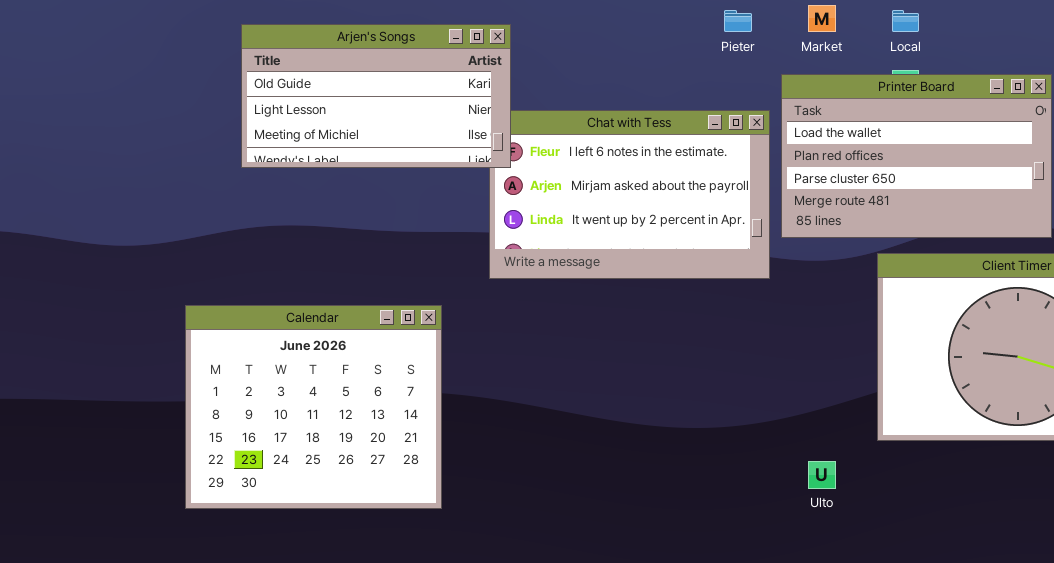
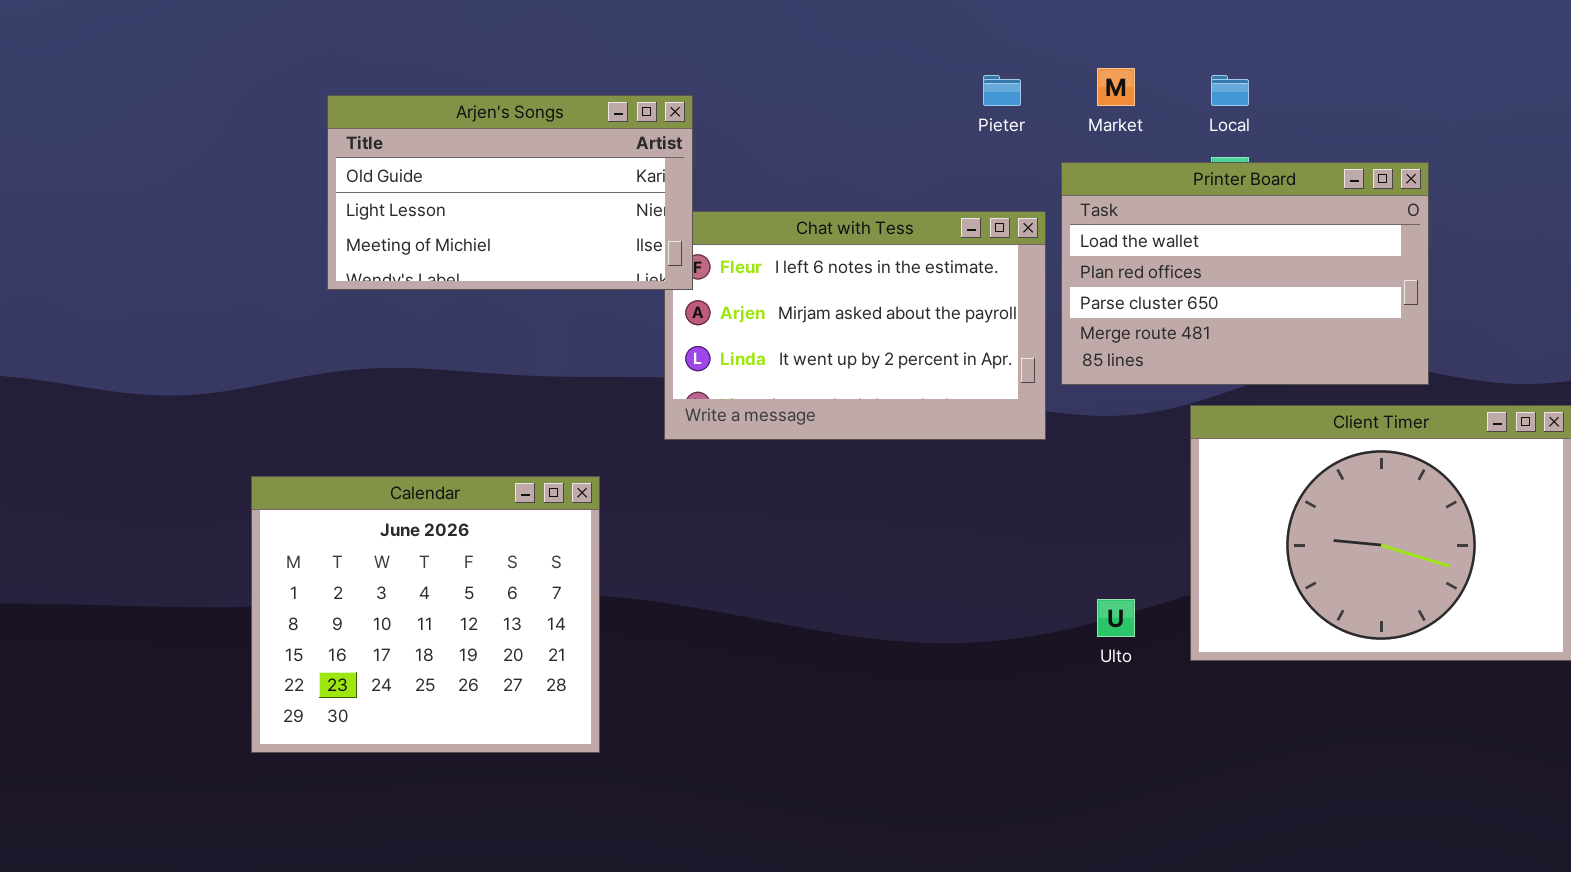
Ulto: [808,461,836,489] -> [1097,599,1135,637], moved

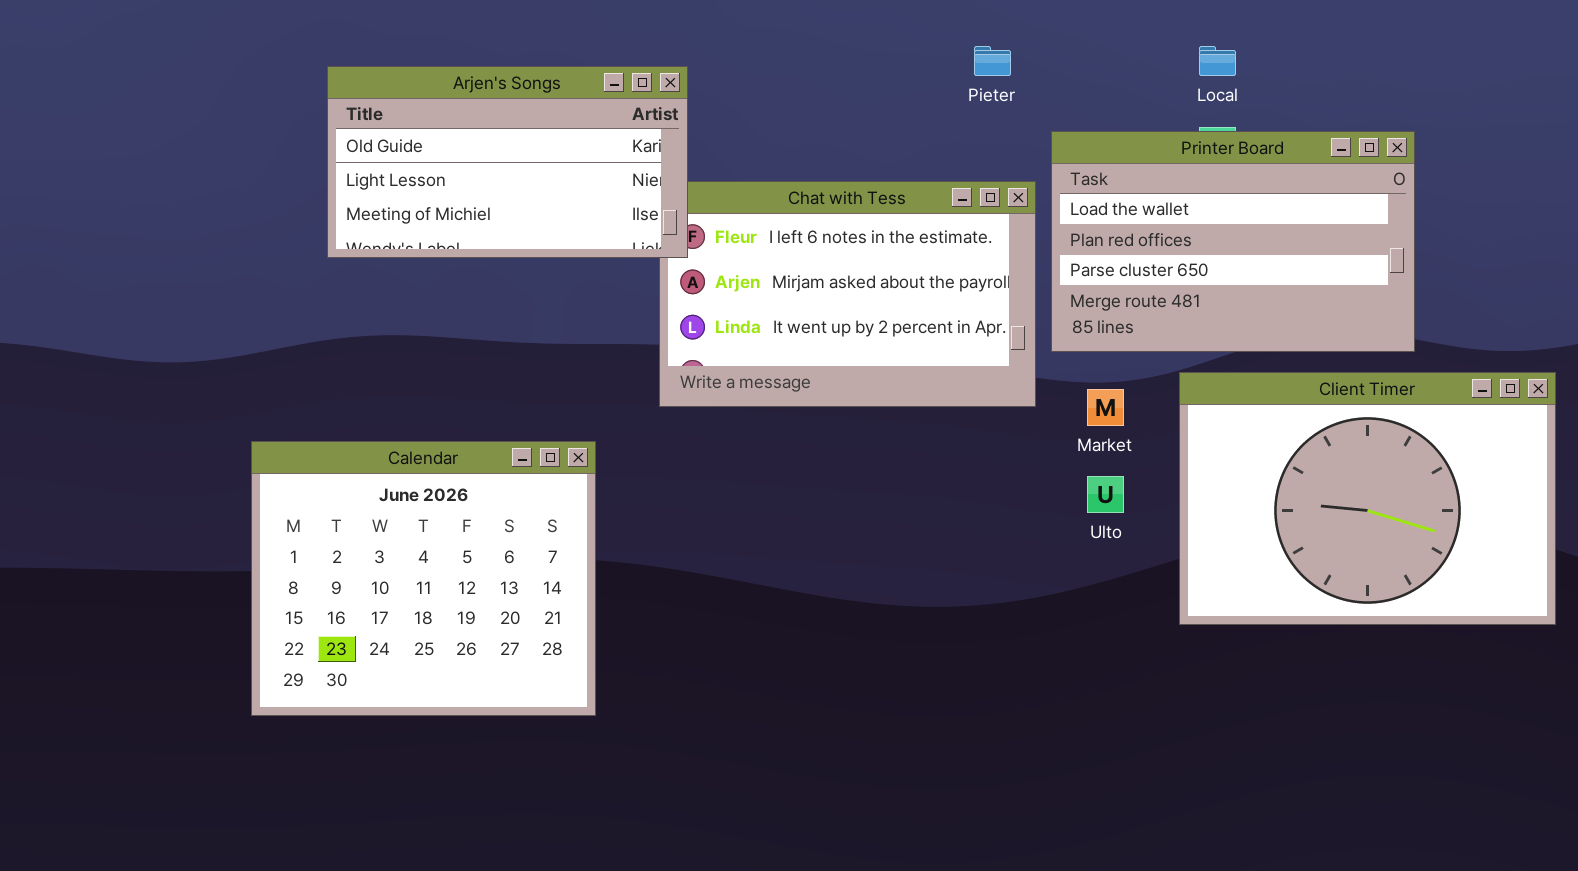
Market: [1097,68,1135,106] -> [1087,389,1124,426], moved
Ulto: [1097,599,1135,637] -> [1087,476,1124,513], moved

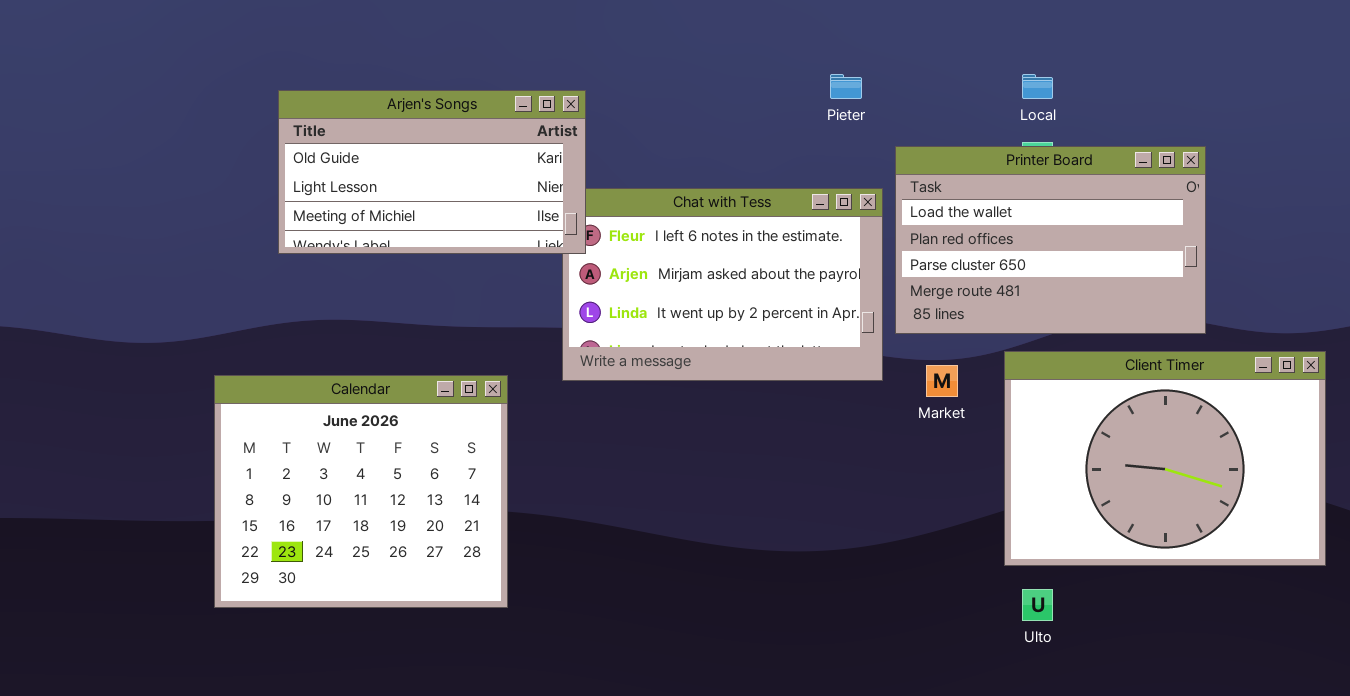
Calendar: [251,441,596,716] -> [214,375,508,608], moved
Ulto: [1087,476,1124,513] -> [1022,589,1053,621], moved

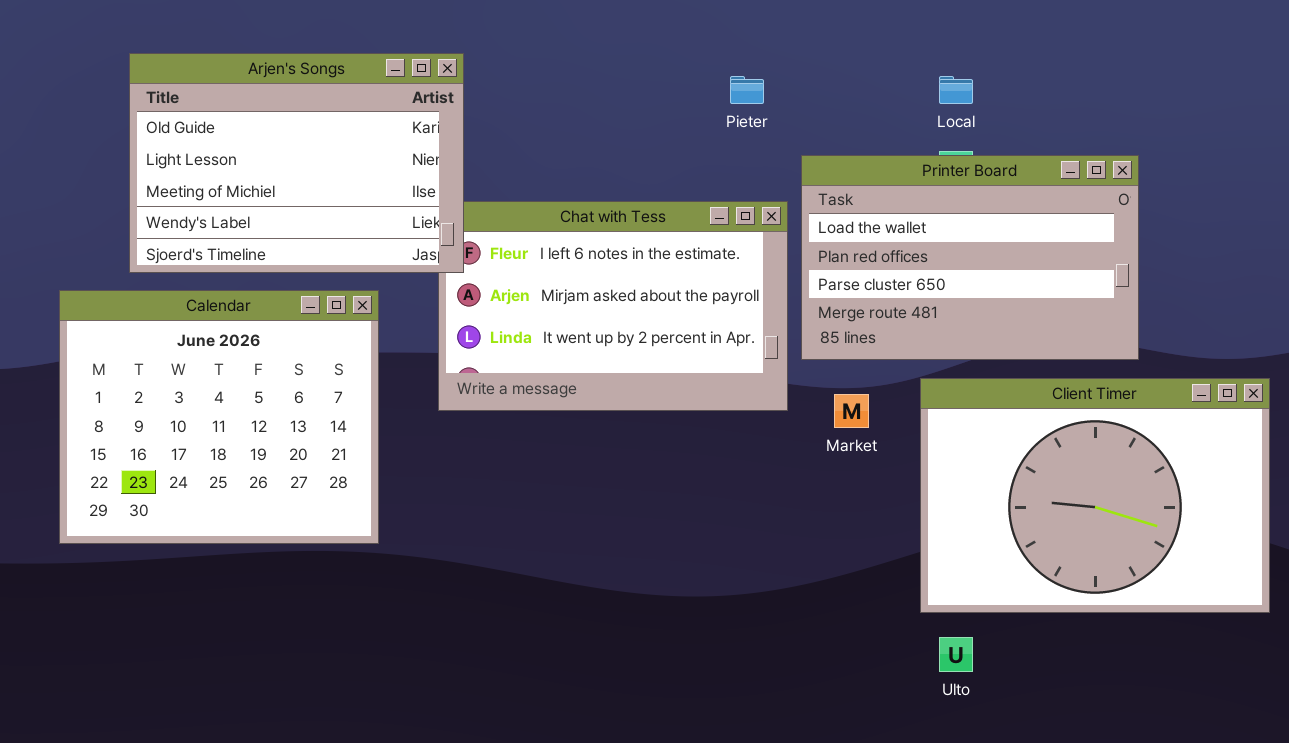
Arjen's Songs: [278,90,586,254] -> [129,53,464,273], resized
Calendar: [214,375,508,608] -> [59,290,379,544], moved

